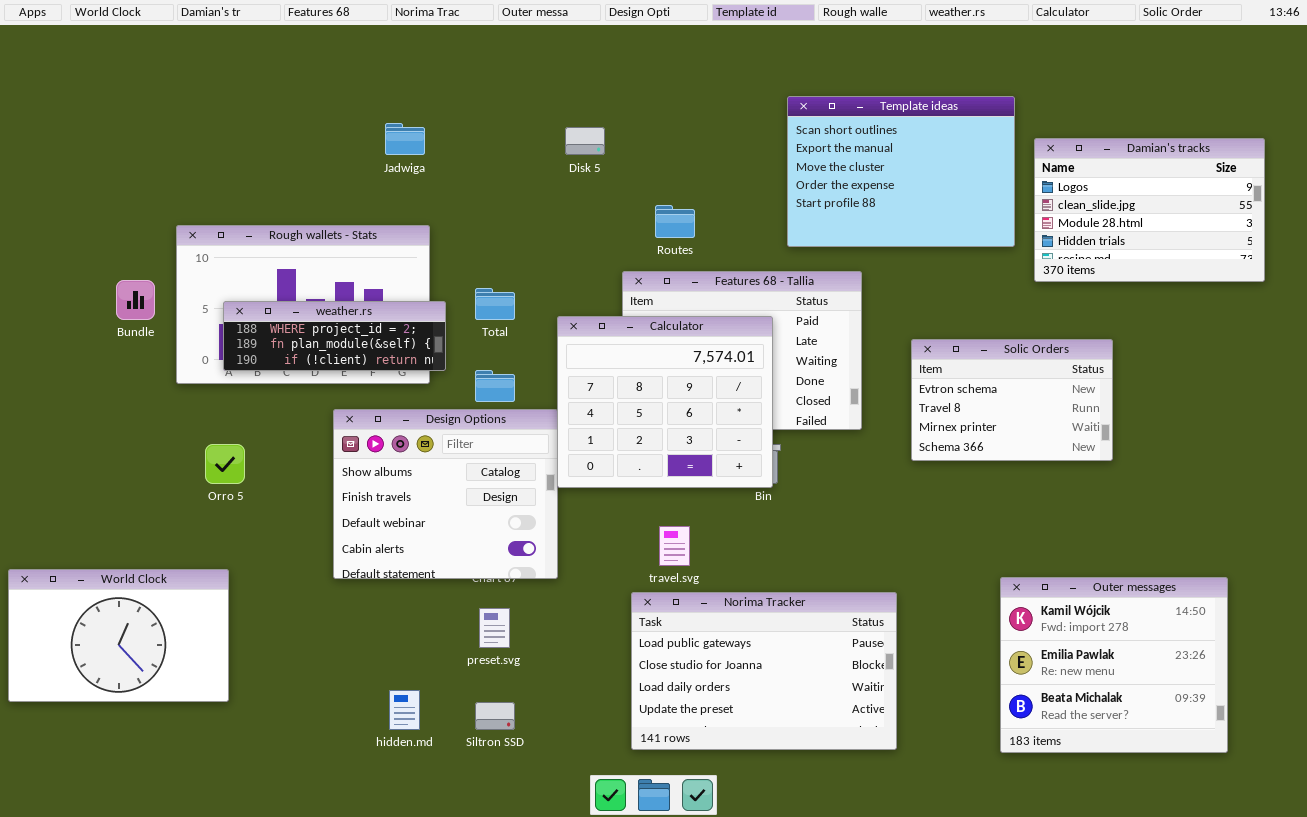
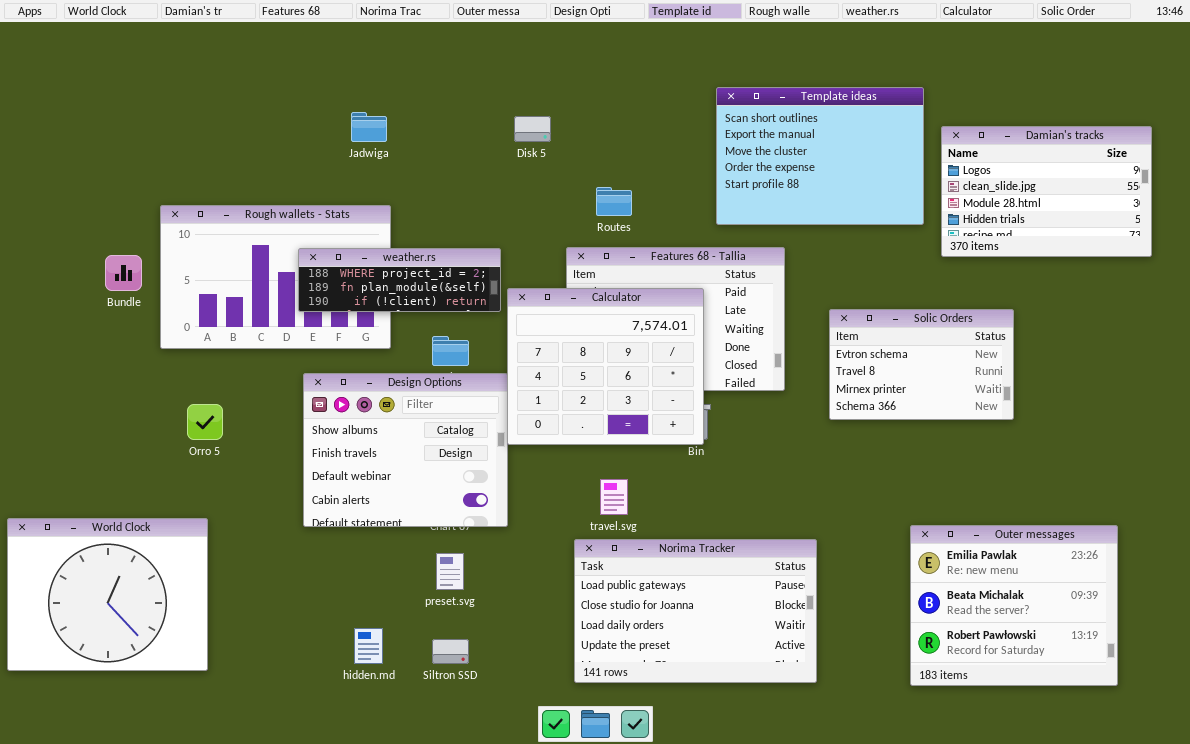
weather.rs: [223,301,446,371] -> [298,248,501,312], moved
World Clock: [8,569,229,702] -> [7,518,208,671], resized
Outer messages: [1000,577,1228,753] -> [910,525,1118,686], scrolled down 1 row

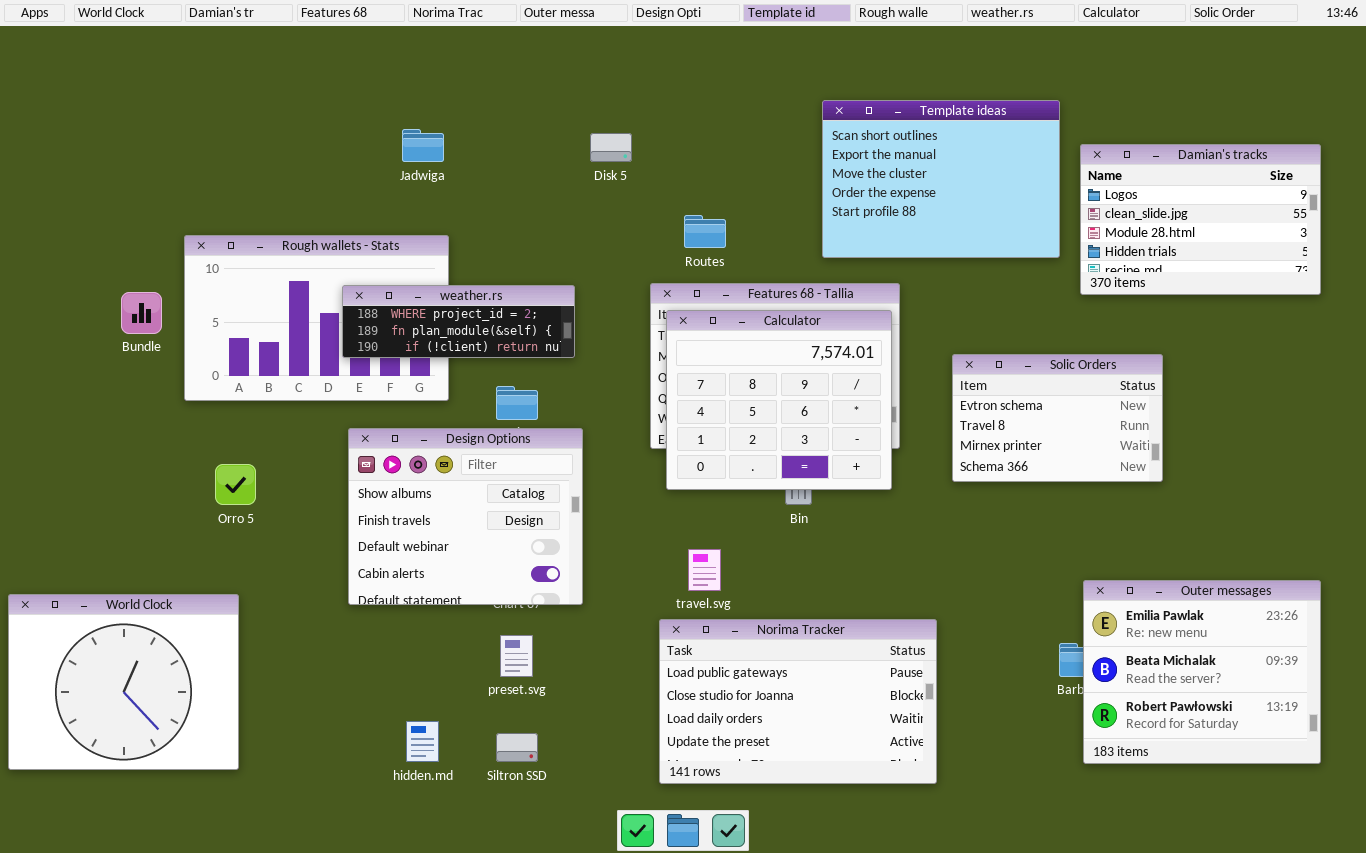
Calculator: [507,288,704,445] -> [666,310,892,490], moved
Outer messages: [910,525,1118,686] -> [1083,580,1321,764], moved

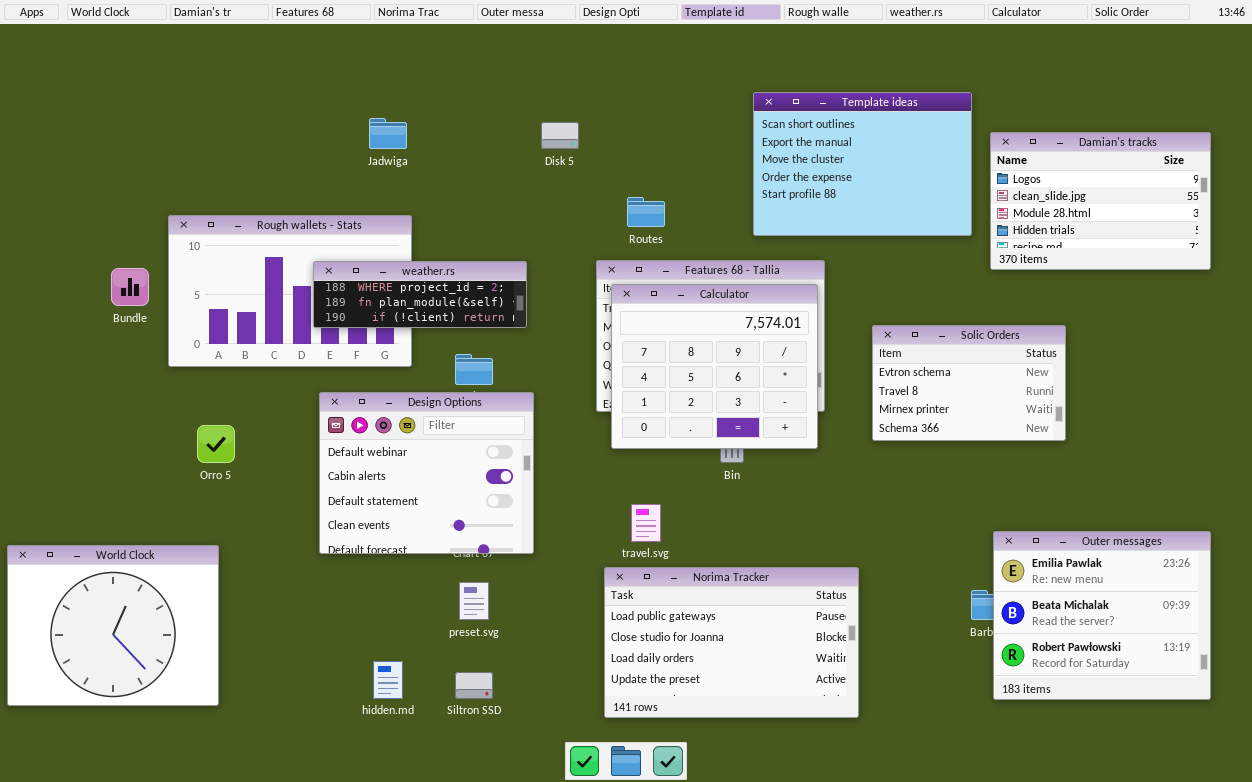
Design Options: [348,428,583,605] -> [319,392,534,554], scrolled down 2 rows

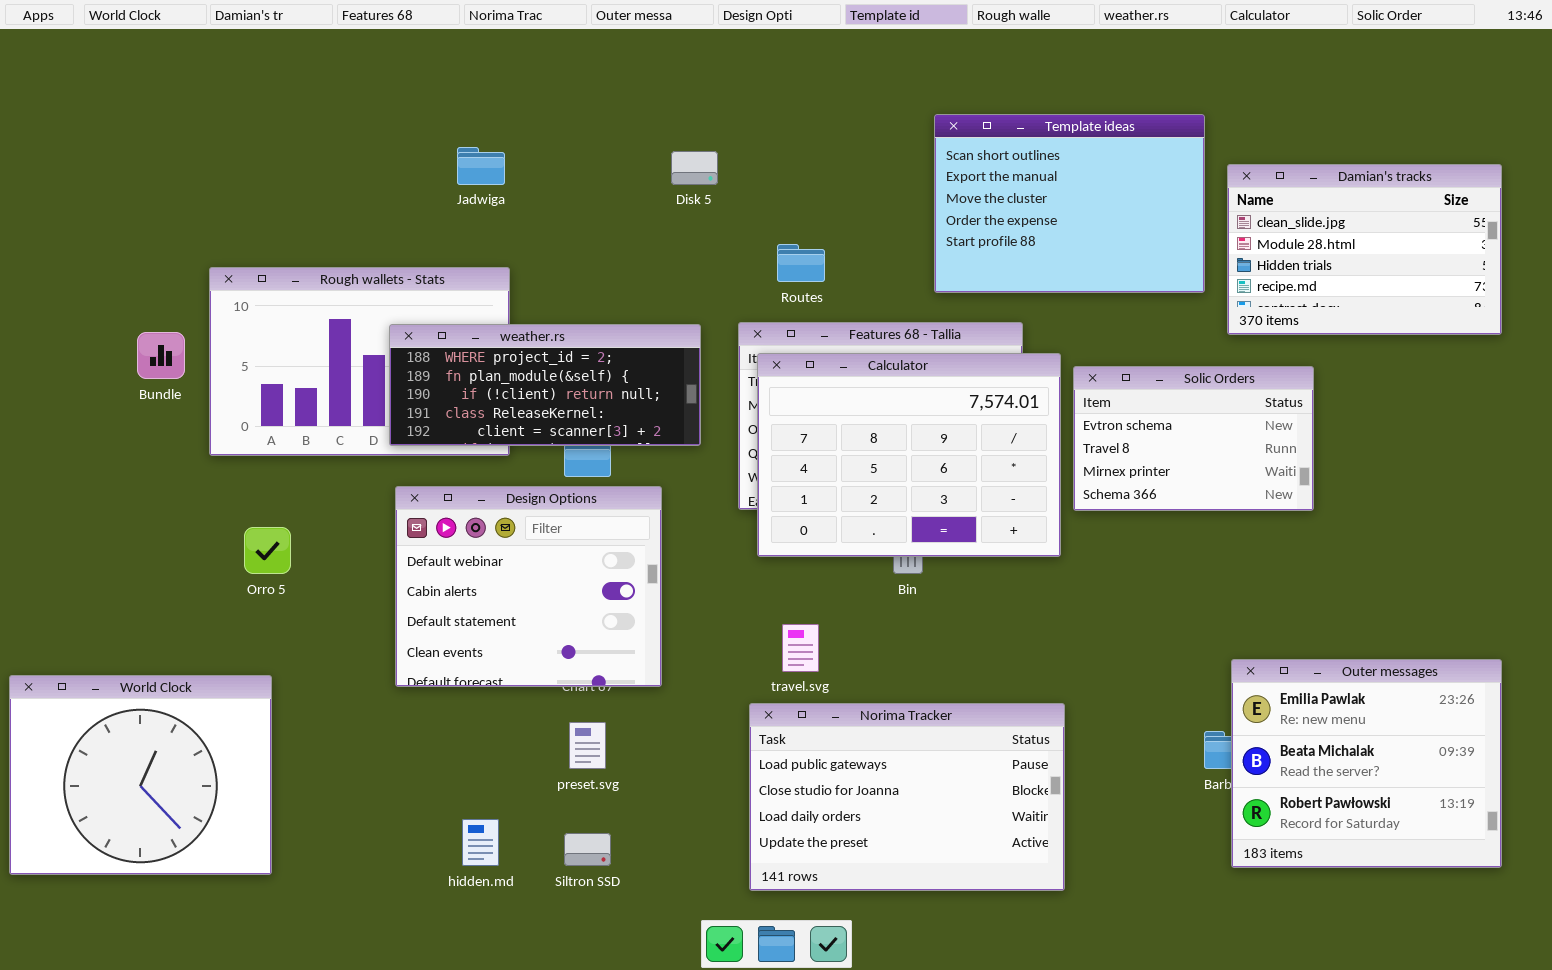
Damian's tracks: [990,132,1211,270] -> [1227,164,1502,335], scrolled down 1 row
weather.rs: [313,261,527,328] -> [389,324,701,446], resized
Calculator: [611,284,818,449] -> [757,353,1061,557], resized
Solic Orders: [872,325,1066,441] -> [1073,366,1314,511], moved

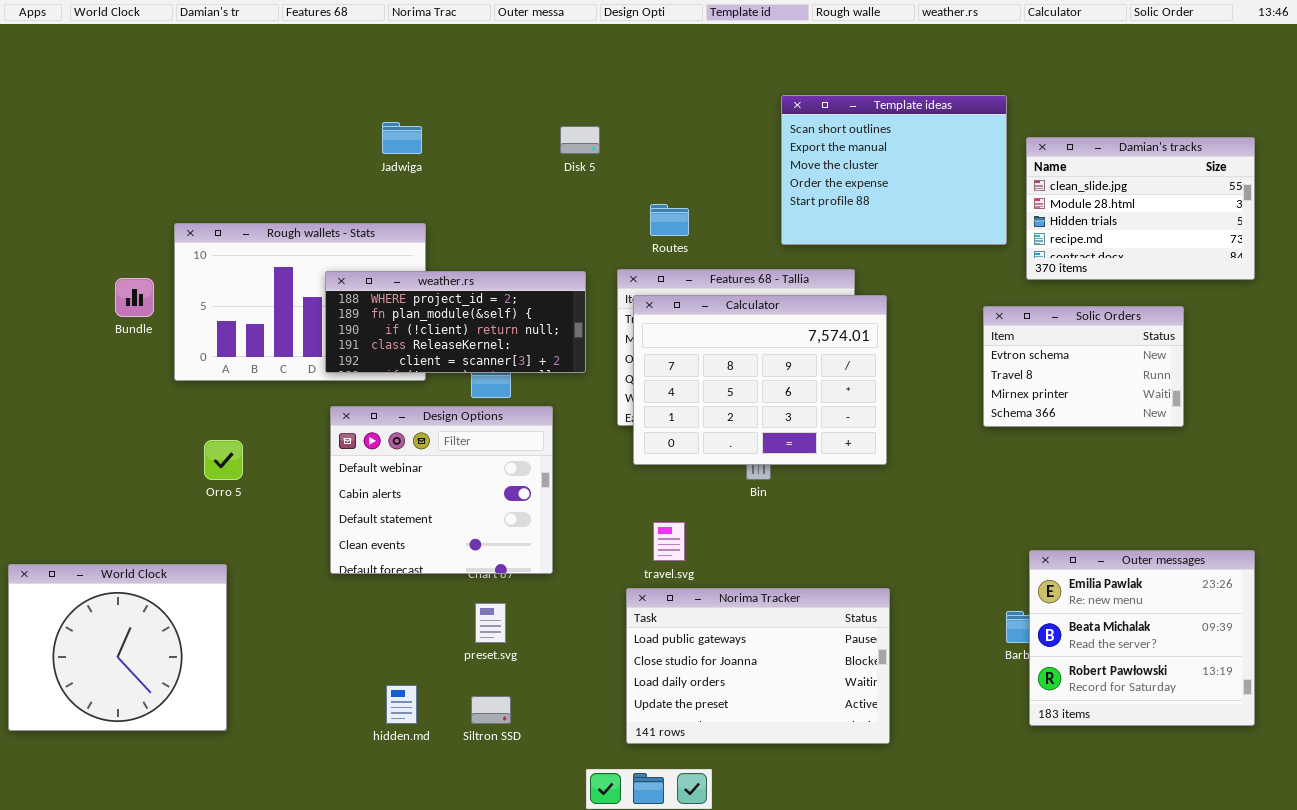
Solic Orders: [1073,366,1314,511] -> [983,306,1184,427], moved

